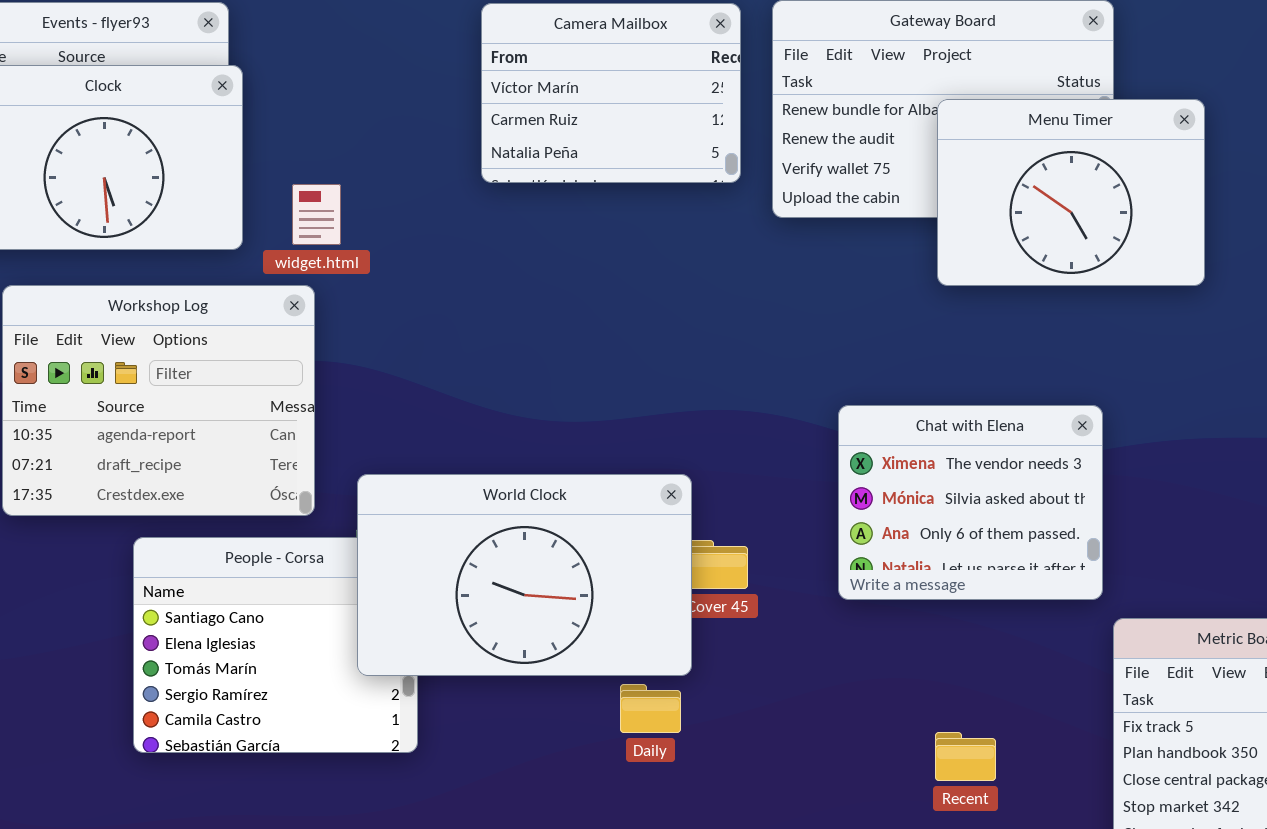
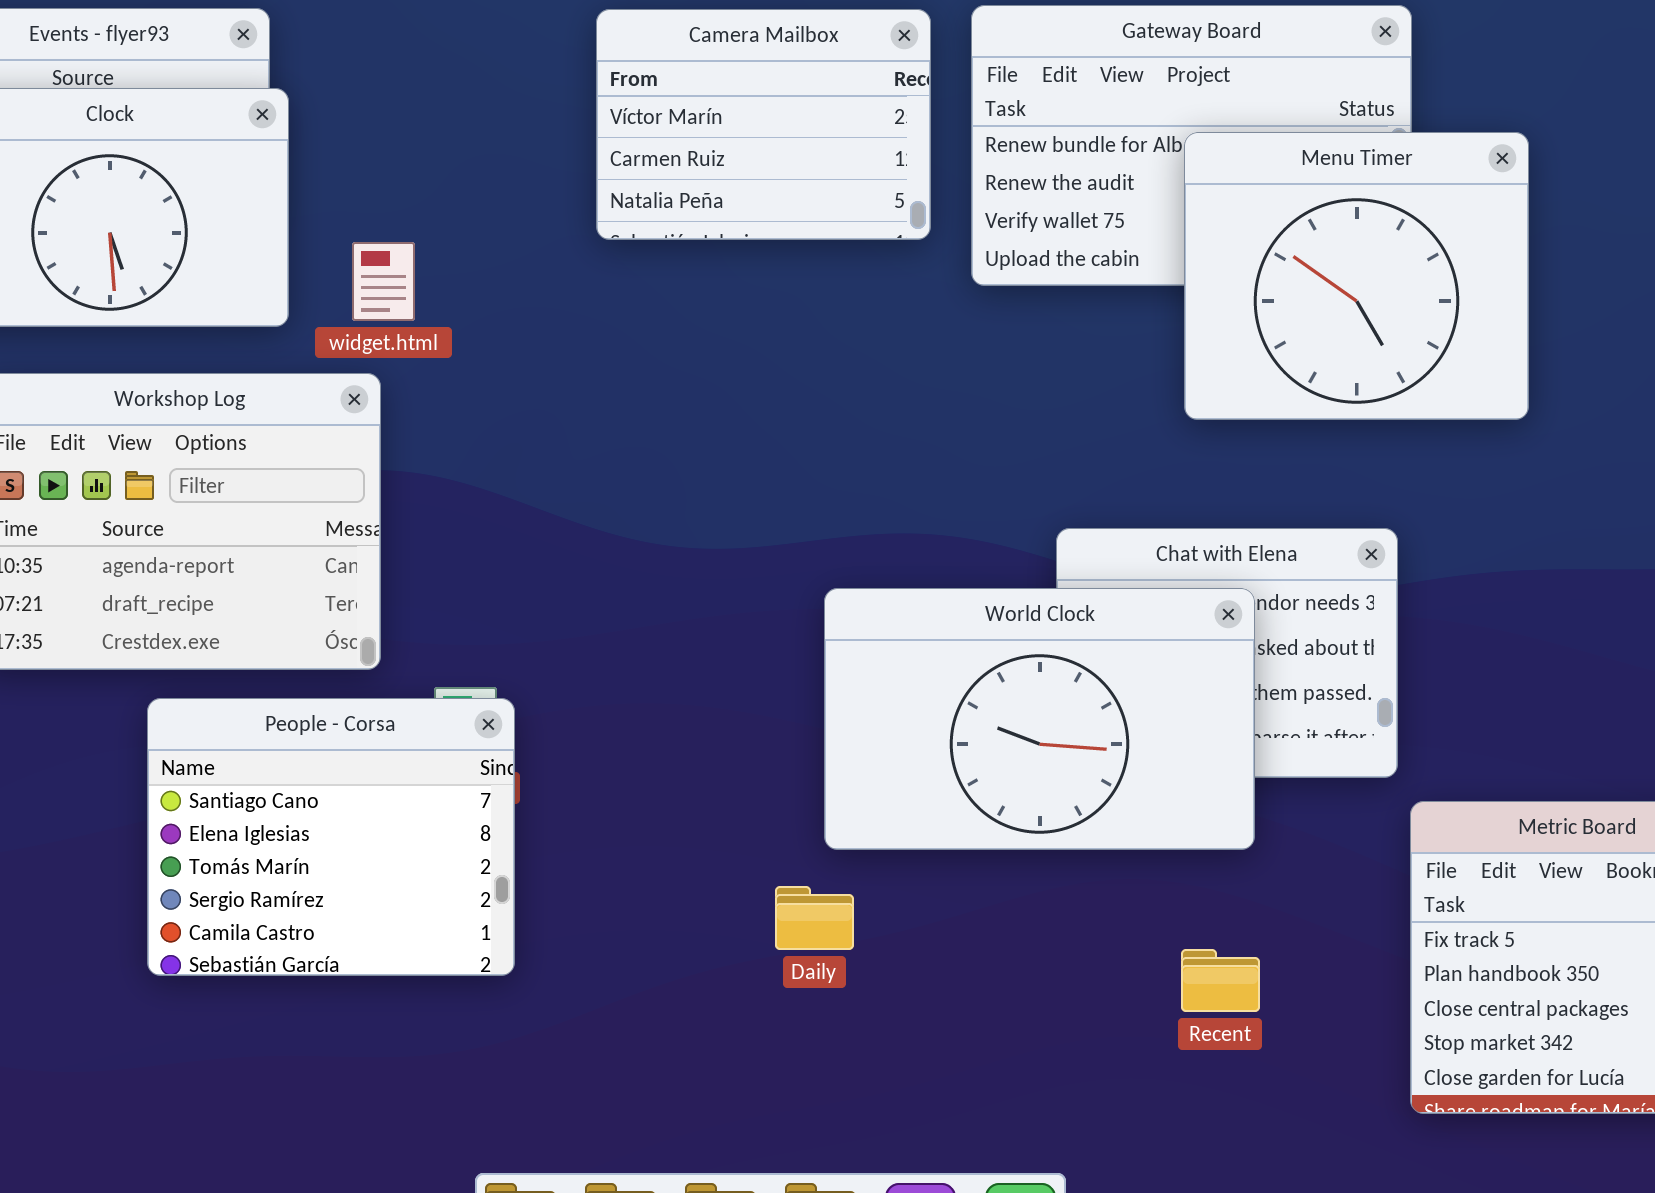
Menu Timer: [937,99,1205,286] -> [1184,132,1529,420], resized
World Clock: [357,474,692,676] -> [824,588,1255,850], moved

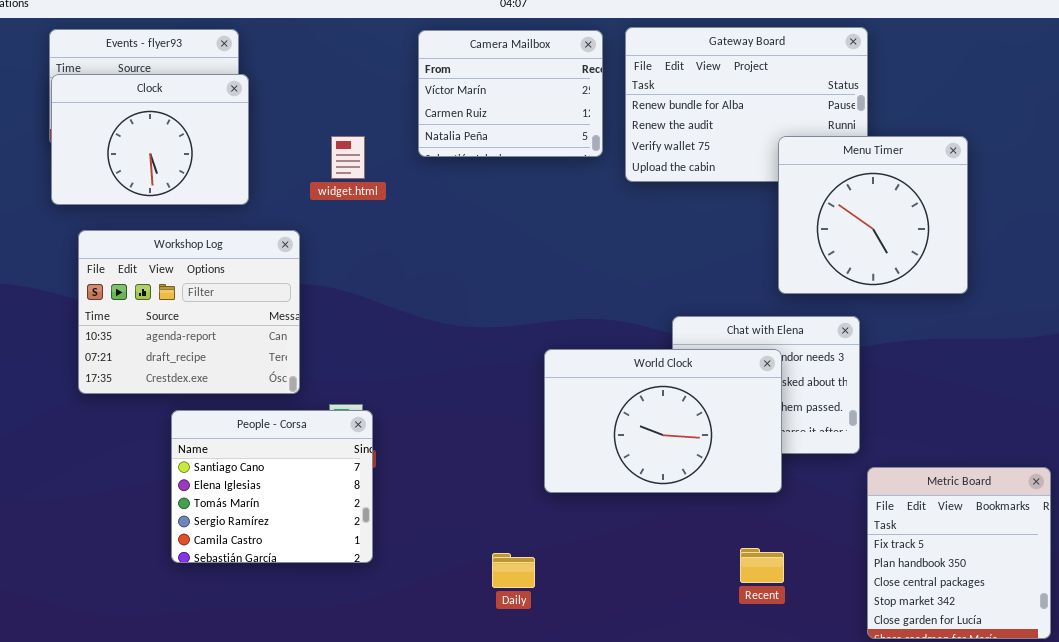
Menu Timer: [1184,132,1529,420] -> [778,136,968,294], moved
widget.html: [352,242,415,321] -> [331,136,365,179], moved
Daily: [775,886,854,950] -> [492,553,535,588], moved

